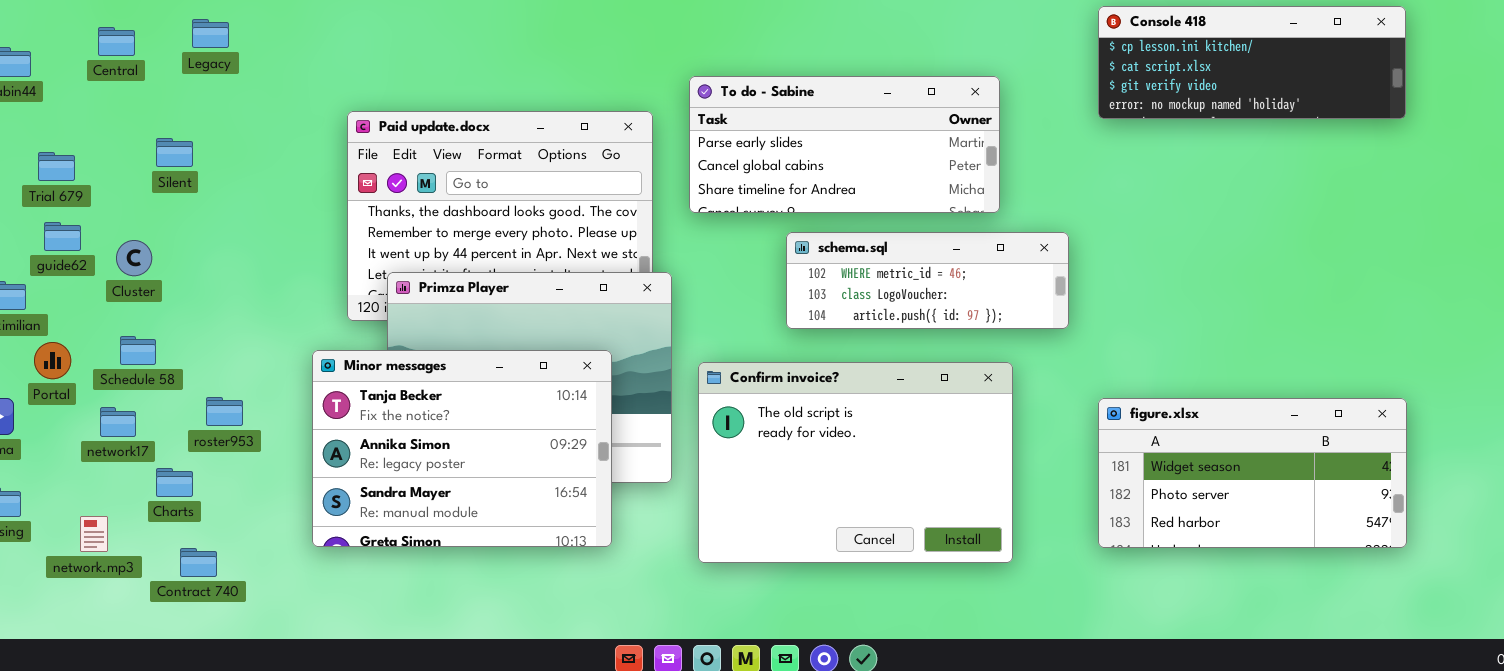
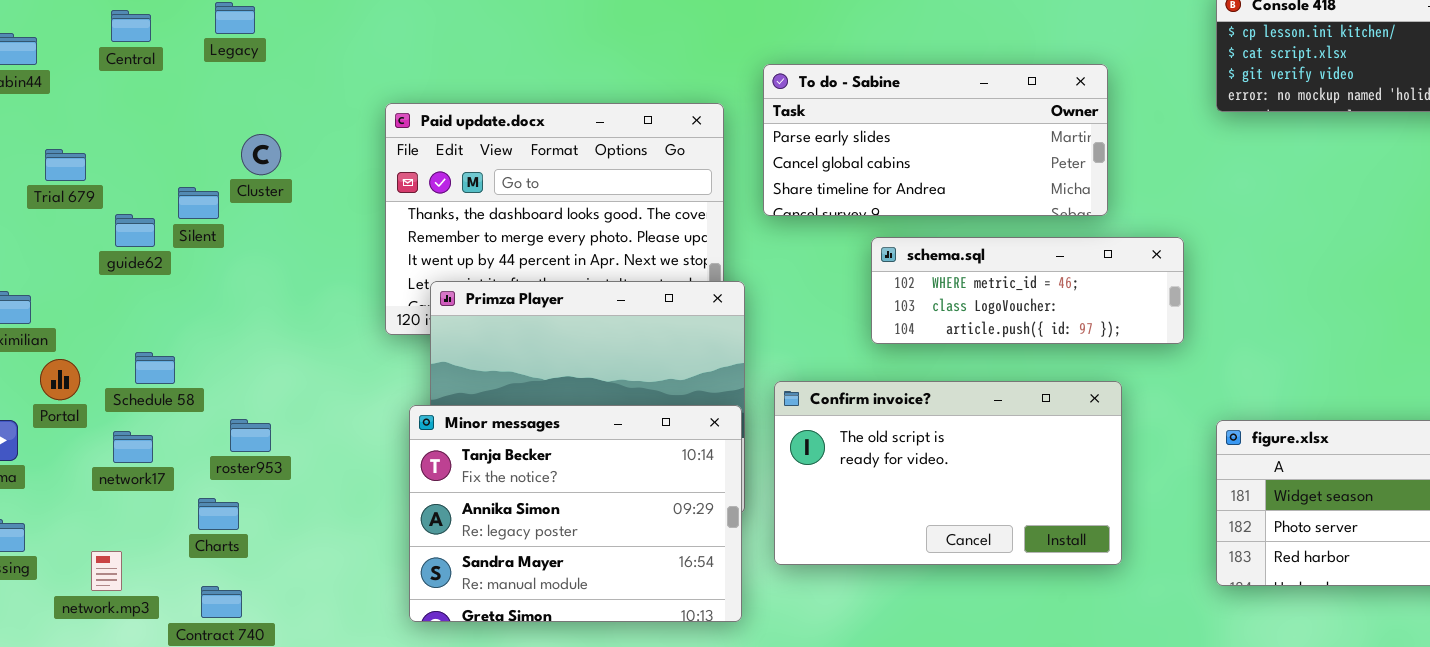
Silent: [156,138,193,167] -> [178,187,219,219], moved
guide62: [44,222,81,251] -> [115,214,155,247], moved
Cluster: [116,240,152,276] -> [241,134,281,175], moved
Minor messages: [312,350,612,547] -> [409,405,742,622], moved
Confirm invoice?: [698,362,1013,563] -> [774,381,1122,565], resized
Charts: [156,468,193,497] -> [198,498,239,530], moved

